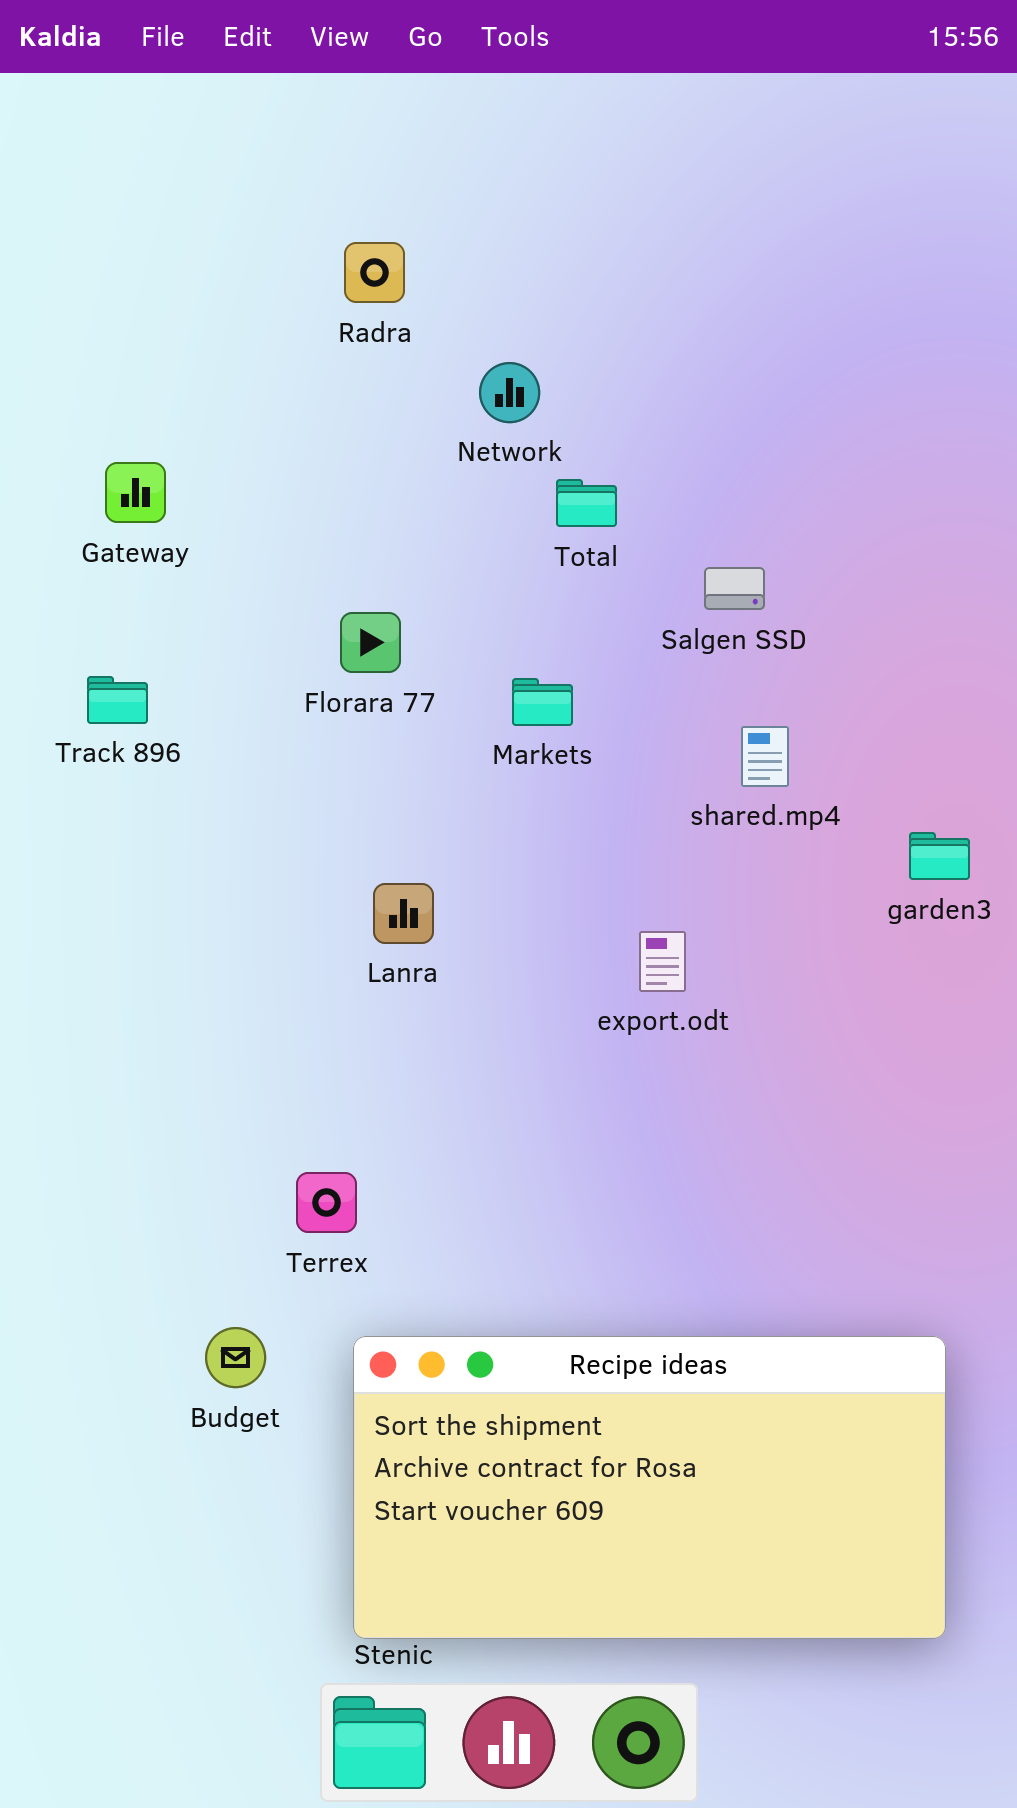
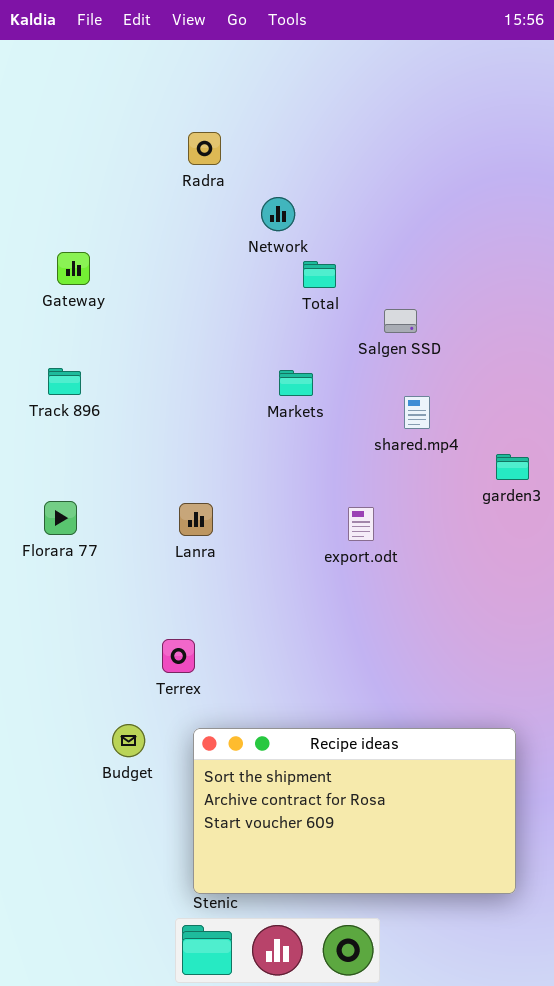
Florara 77: [340,612,401,673] -> [44,501,77,535], moved
Lanra: [373,883,434,944] -> [179,503,213,536], moved

